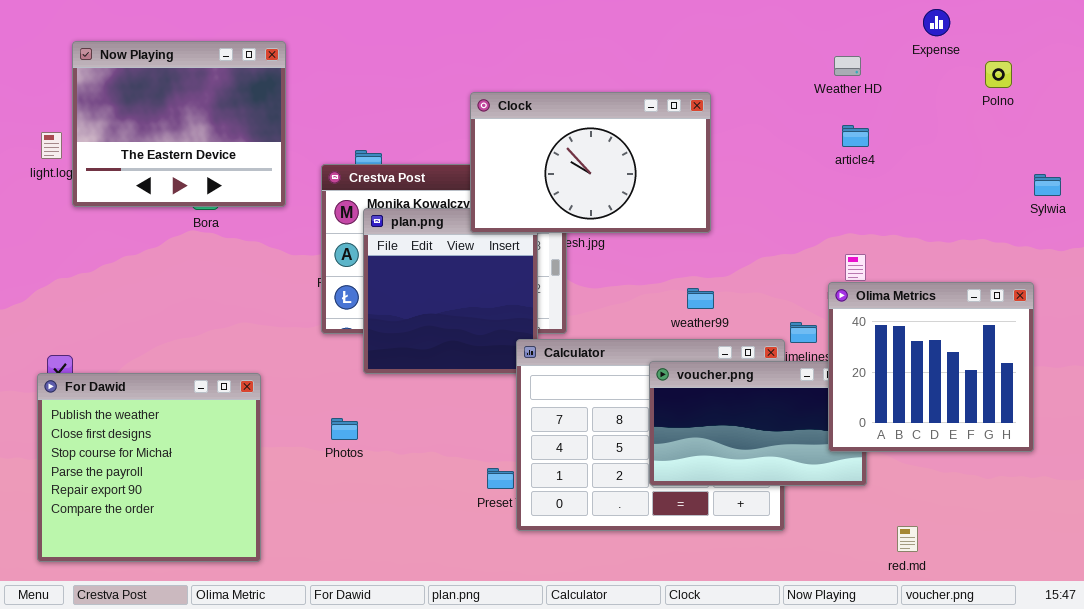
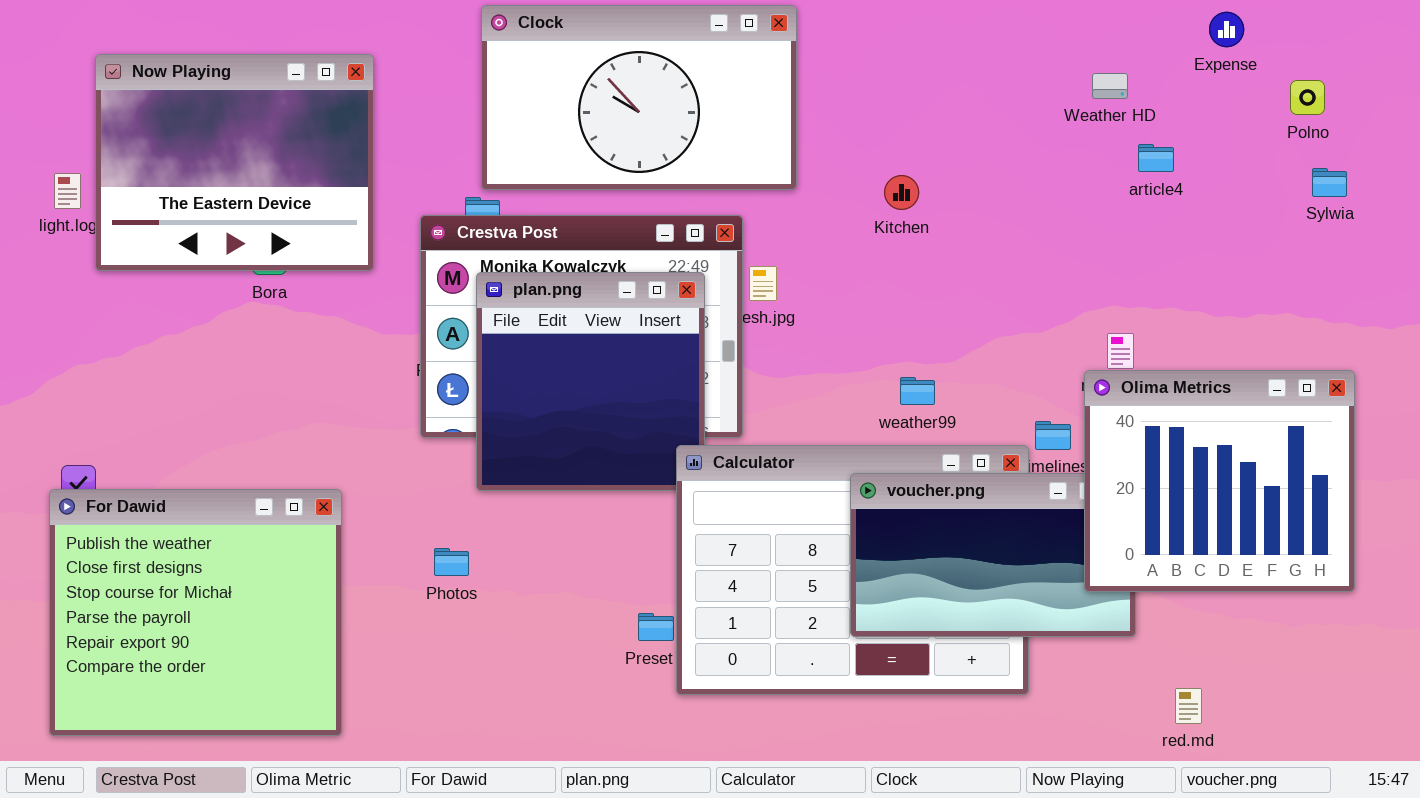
Clock: [470,92,711,233] -> [481,5,797,190], moved
article4: [842,125,869,147] -> [1138,144,1174,172], moved
Sylwia: [1034,174,1061,196] -> [1312,168,1347,197], moved

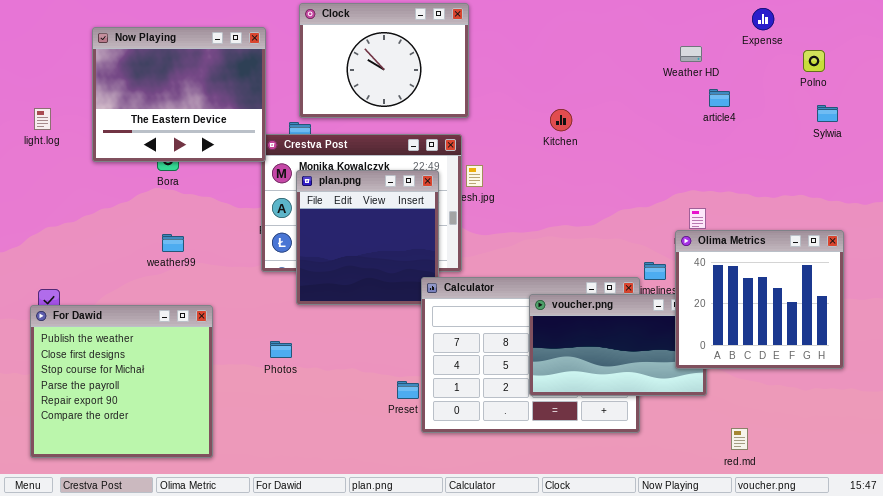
Clock: [481,5,797,190] -> [299,3,469,118], resized
Now Playing: [95,54,374,271] -> [92,27,266,162], moved
weather99: [900,377,935,405] -> [162,234,184,252], moved

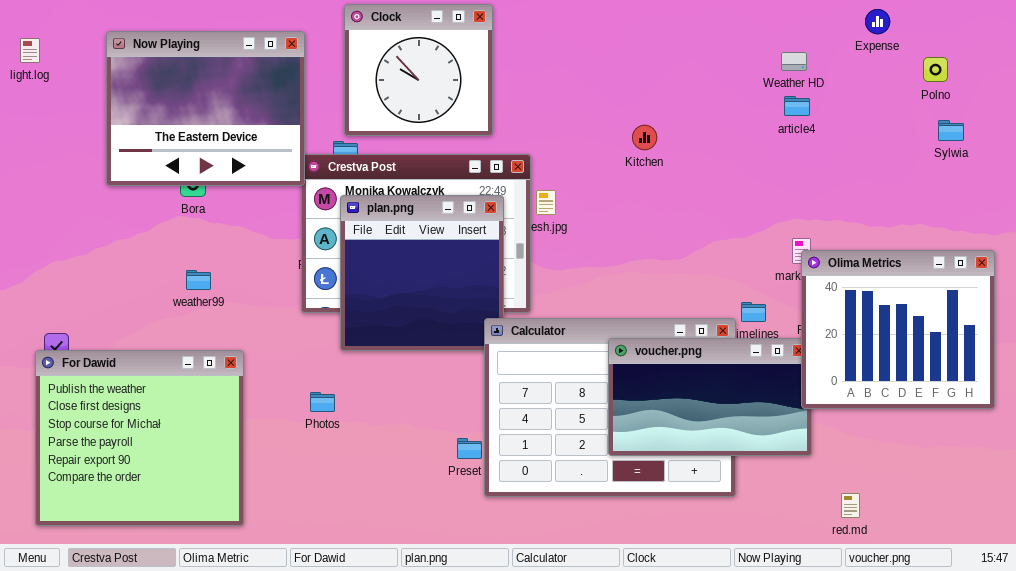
Clock: [299,3,469,118] -> [344,4,493,136], resized
article4: [709,89,730,107] -> [784,96,810,116], moved
light.log: [34,108,51,130] -> [20,38,40,63], moved
Olima Metrics: [675,230,844,369] -> [801,250,995,409], moved

